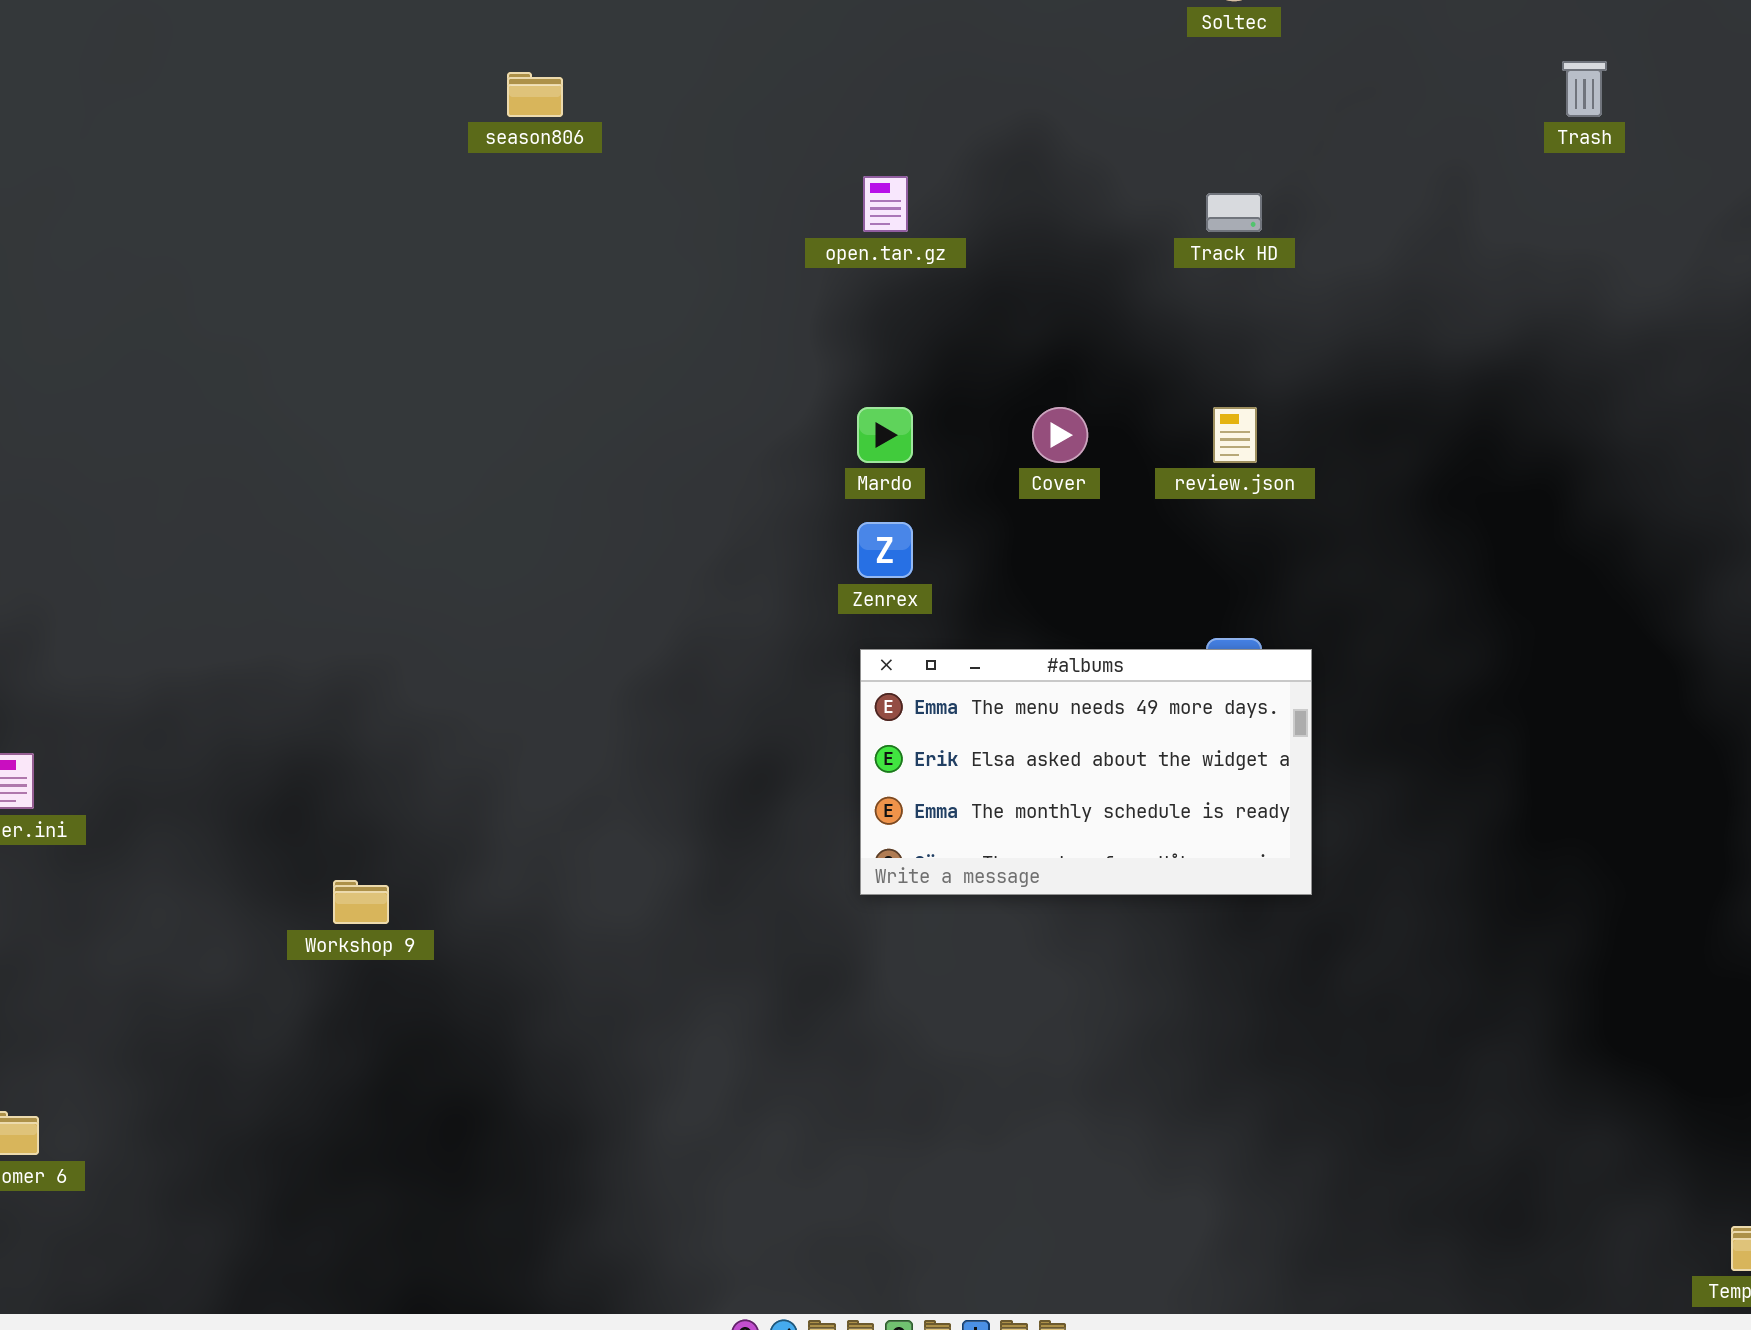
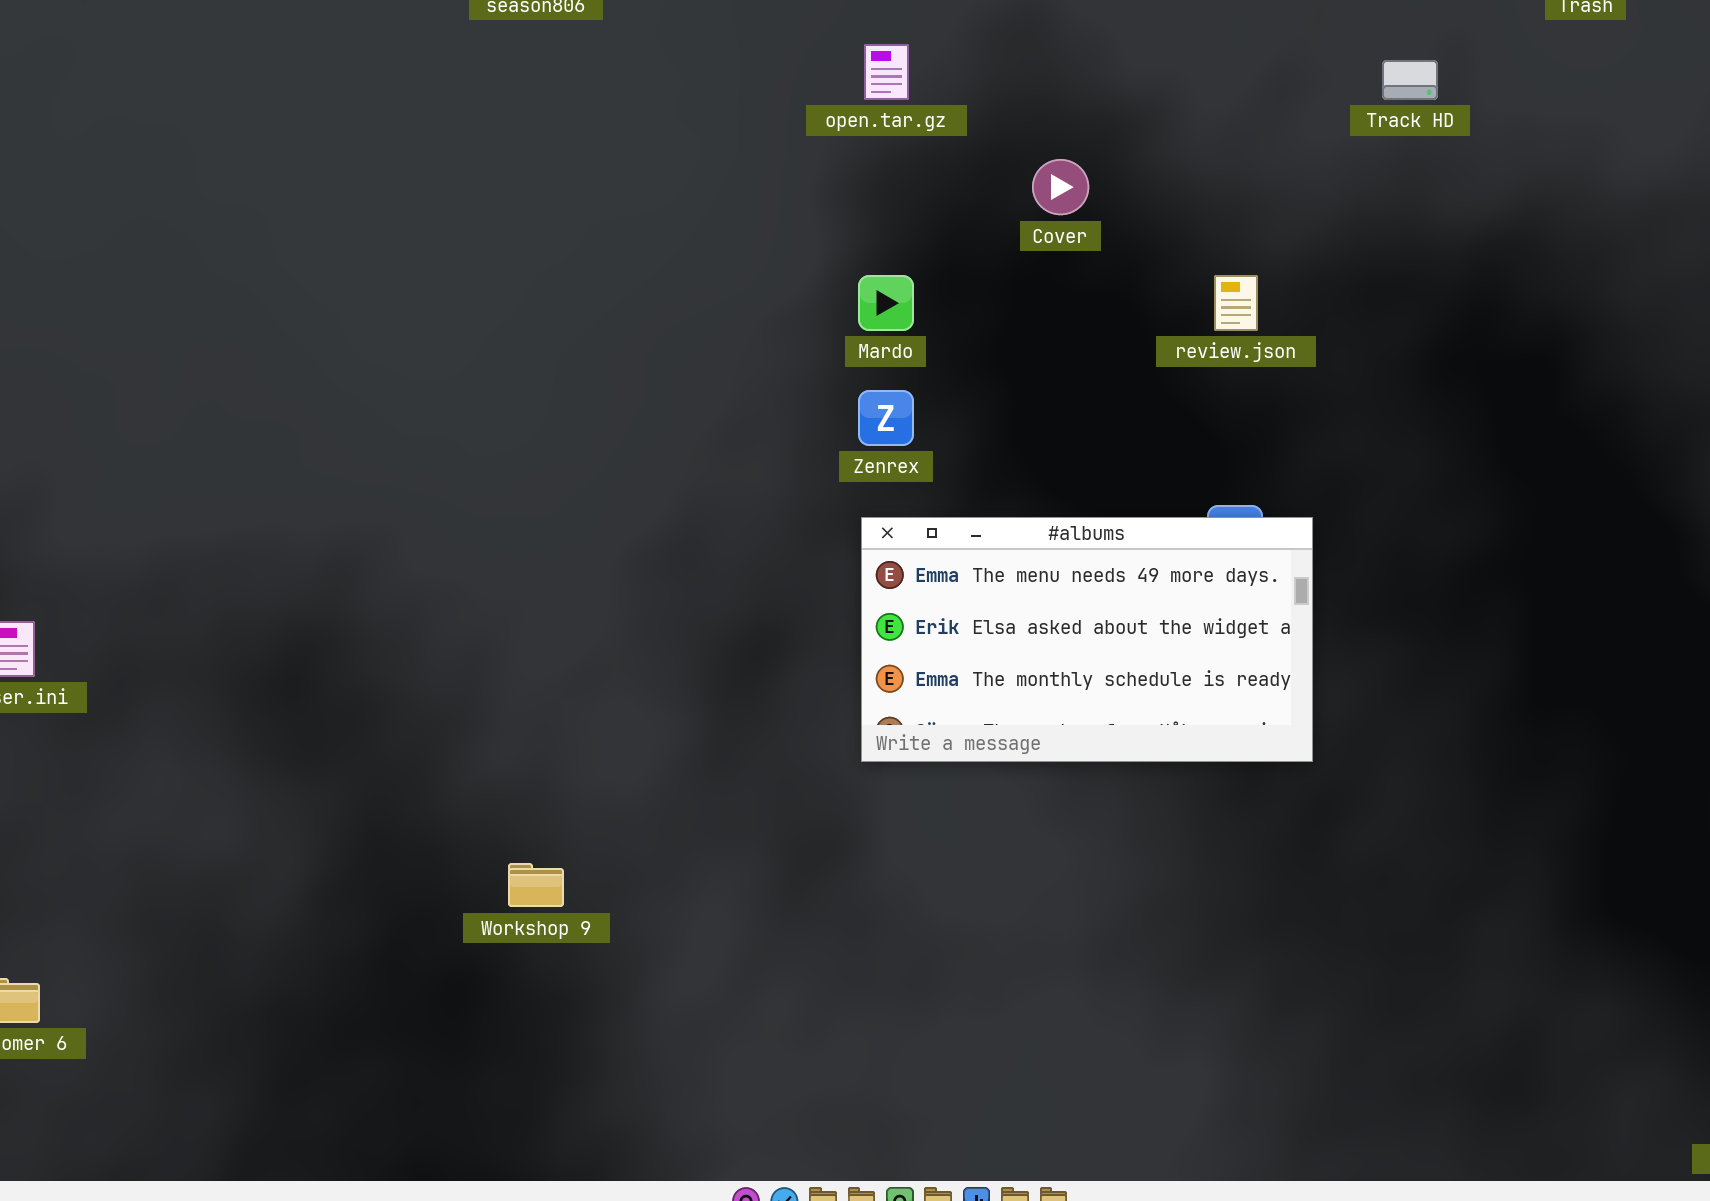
Track HD: [1206,193,1262,232] -> [1382,60,1438,100], moved
Cover: [1032,407,1088,463] -> [1032,159,1089,215], moved
Workshop 9: [333,880,389,924] -> [508,863,564,907], moved

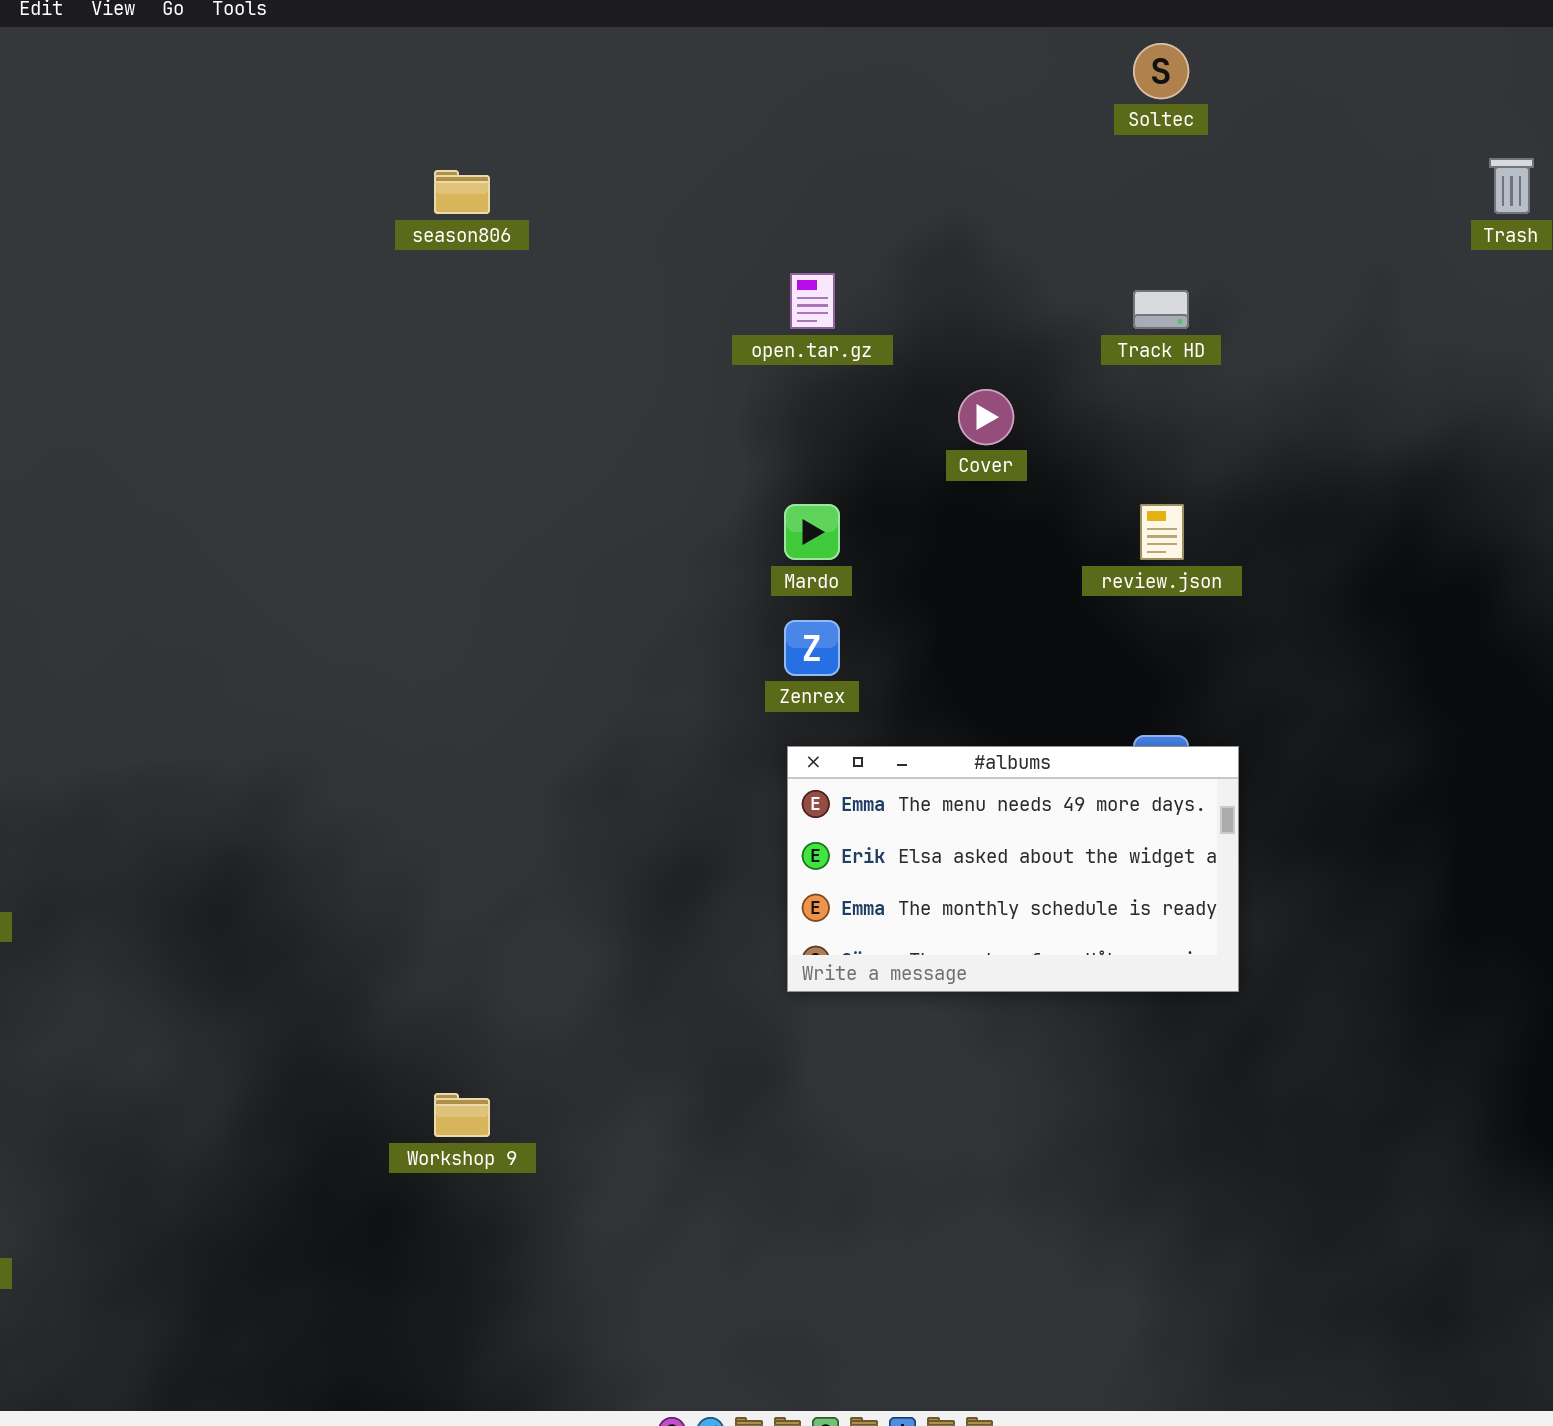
Track HD: [1382,60,1438,100] -> [1133,290,1189,329], moved

